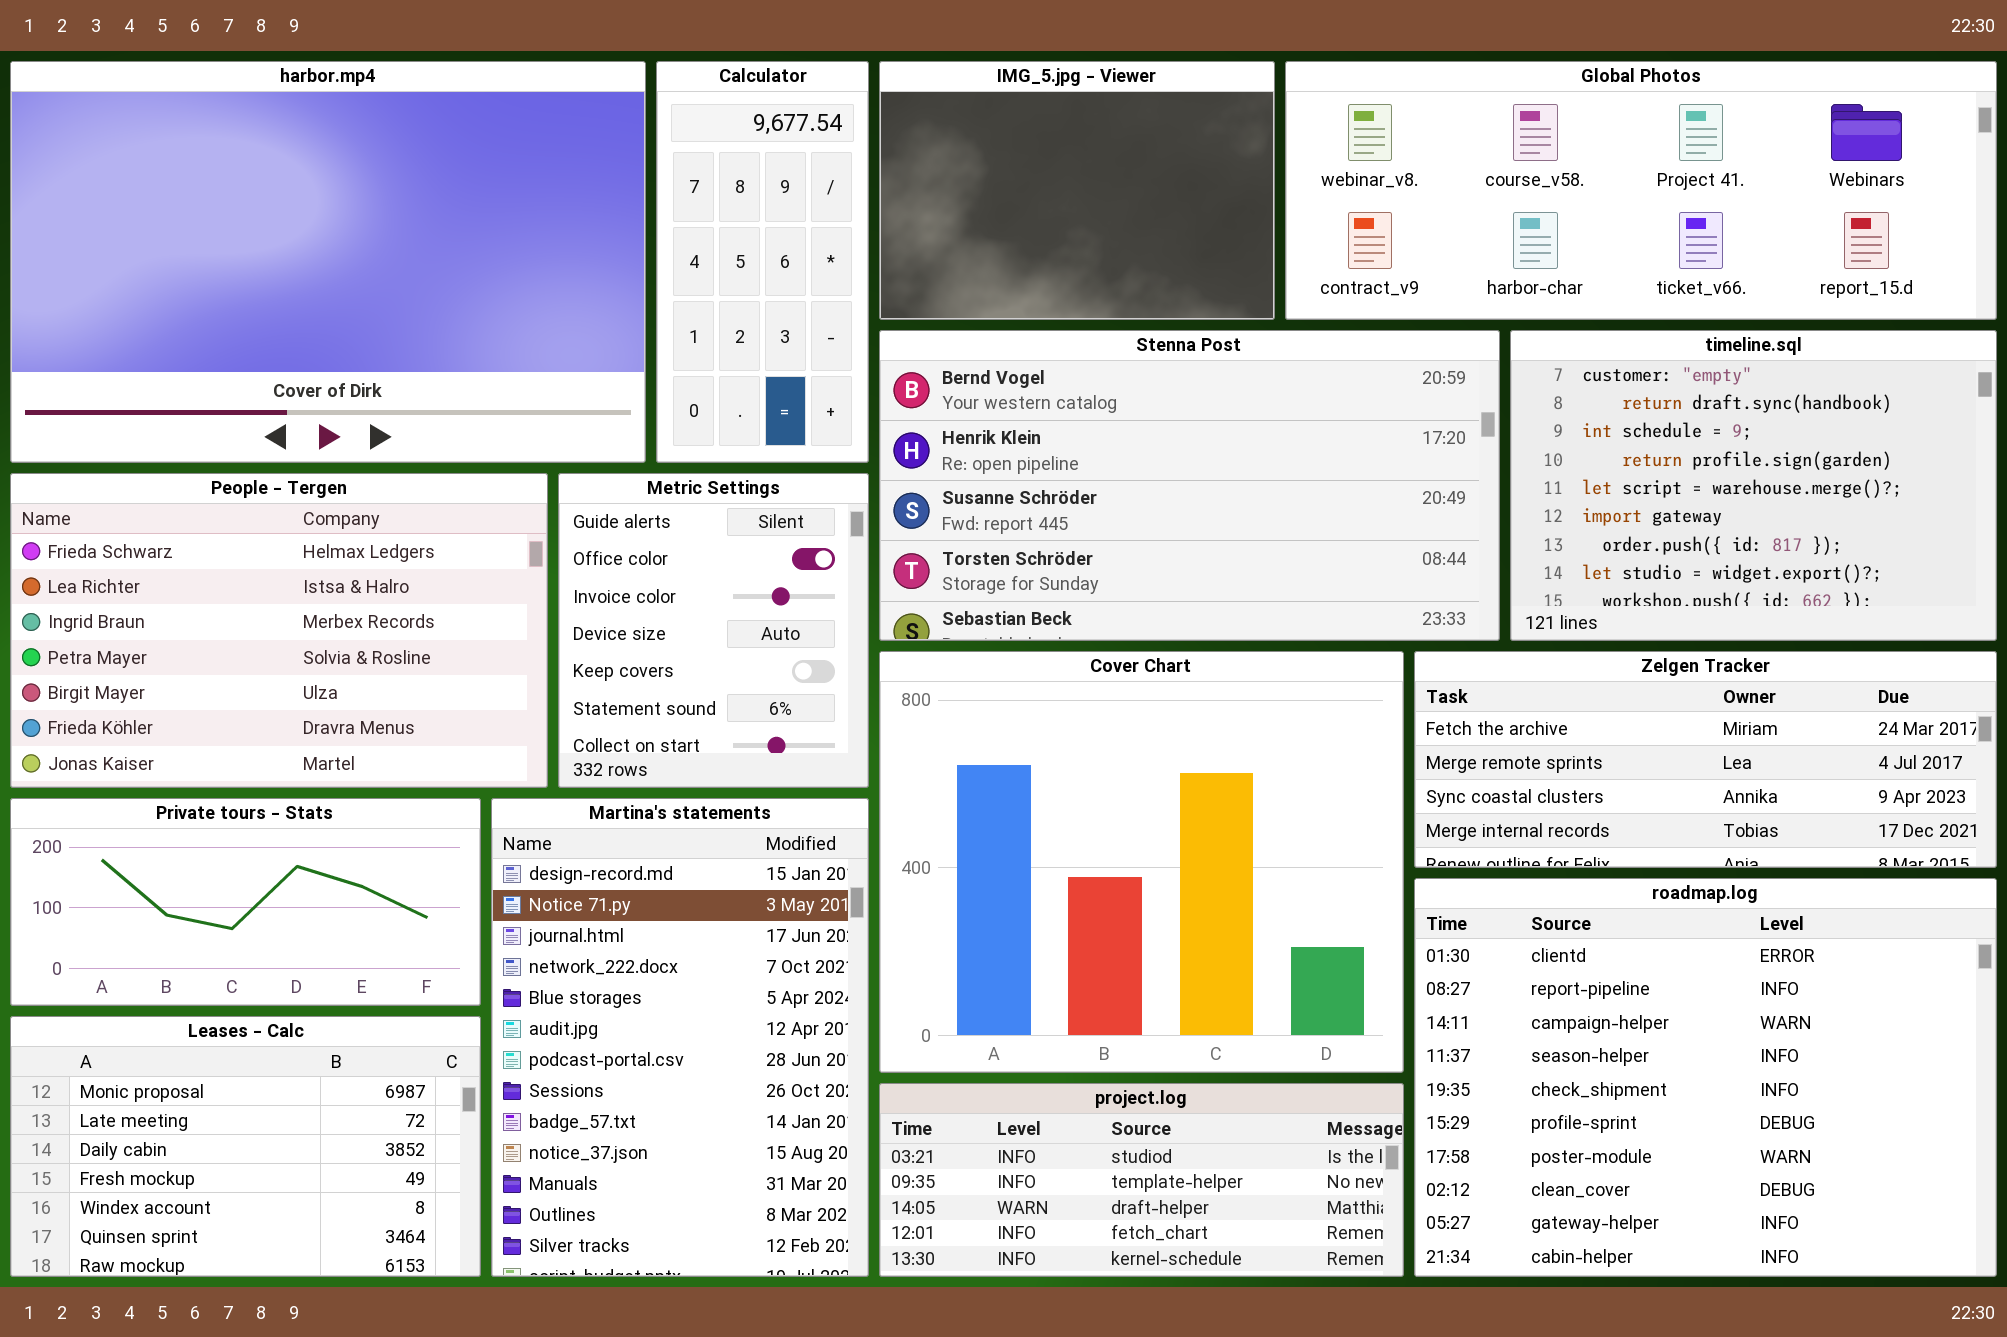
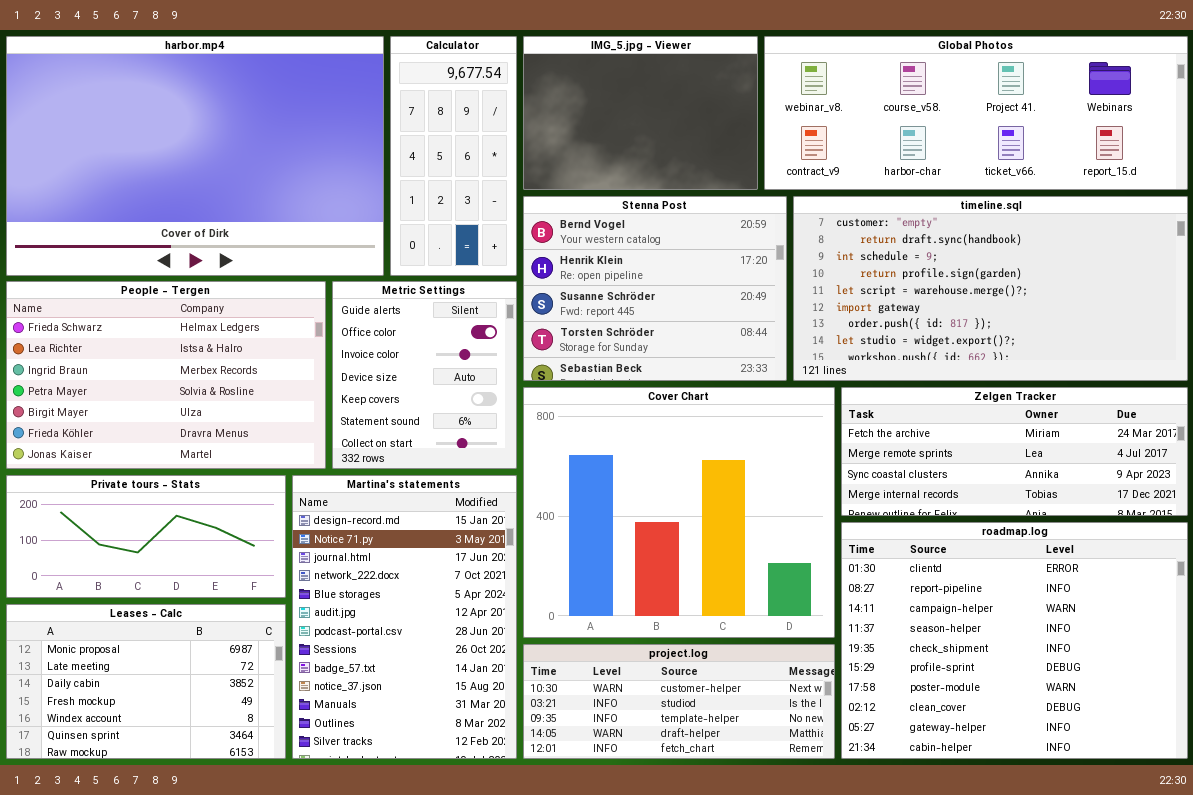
Stenna Post: [879,330,1500,641] -> [523,196,787,381], resized
timeline.sql: [1510,330,1997,641] -> [793,196,1188,381], resized
project.log: [879,1083,1404,1277] -> [523,644,835,759], scrolled up 1 row

